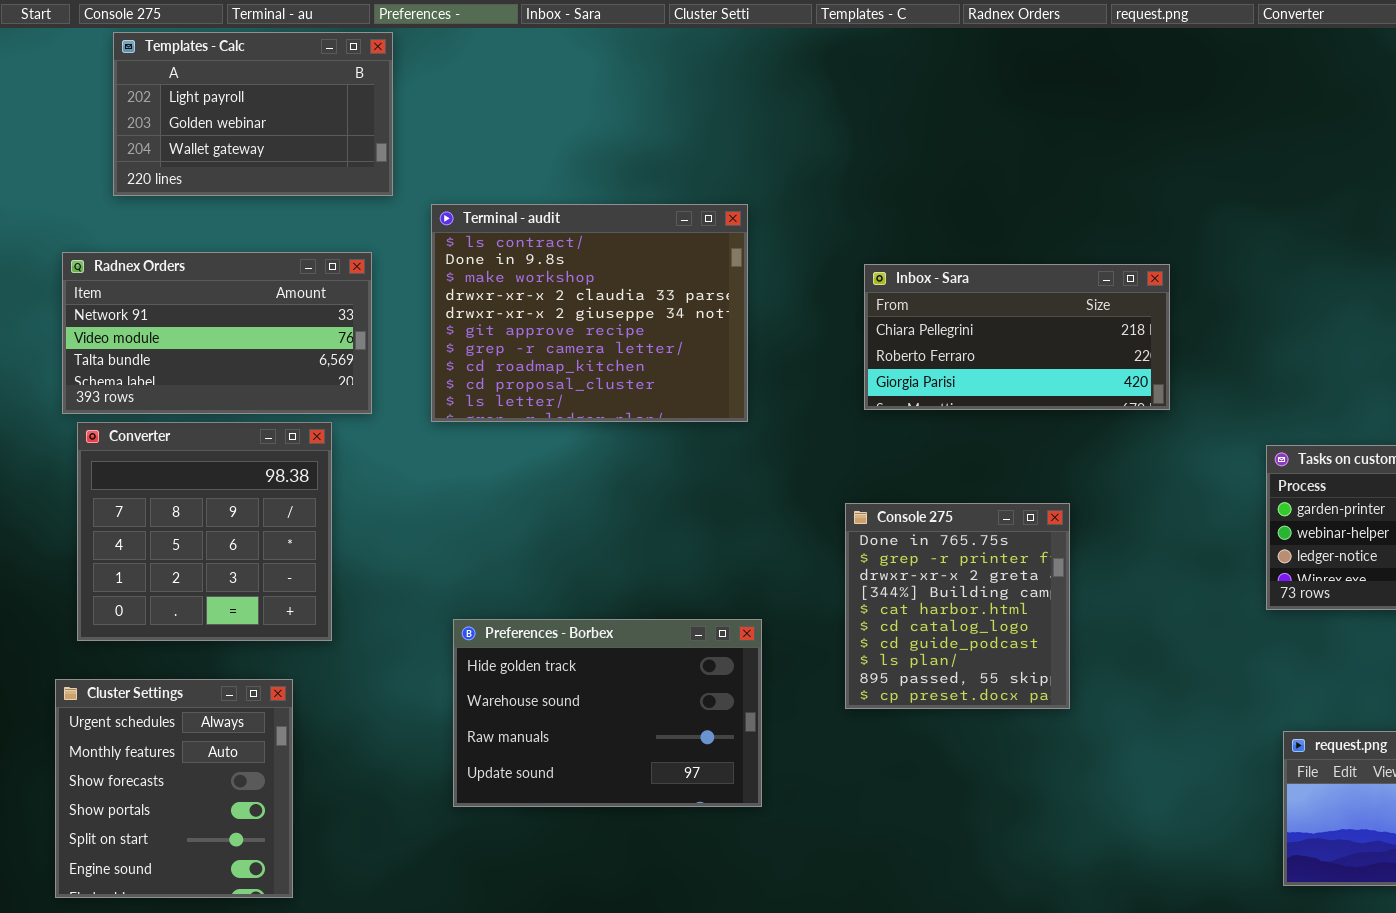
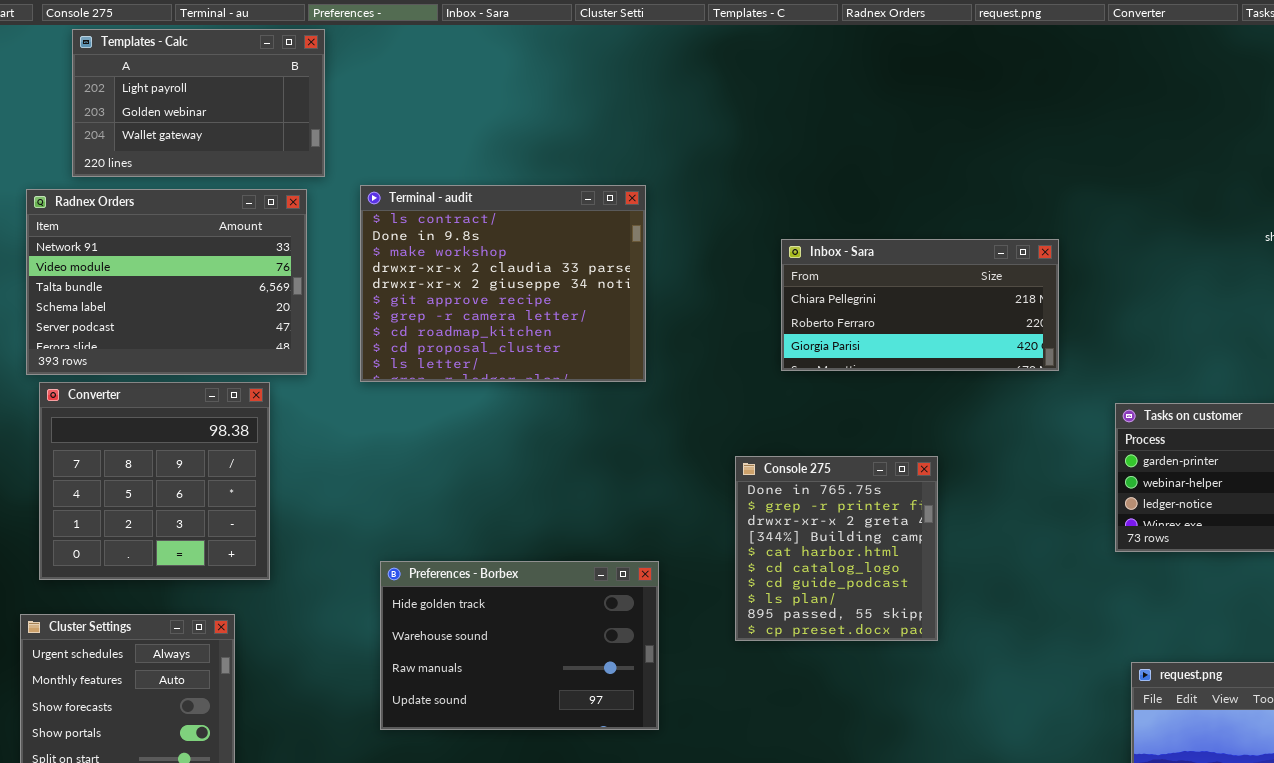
Radnex Orders: [62,252,372,414] -> [26,189,307,375], resized
Inbox - Sara: [864,264,1170,410] -> [781,239,1059,371], moved

